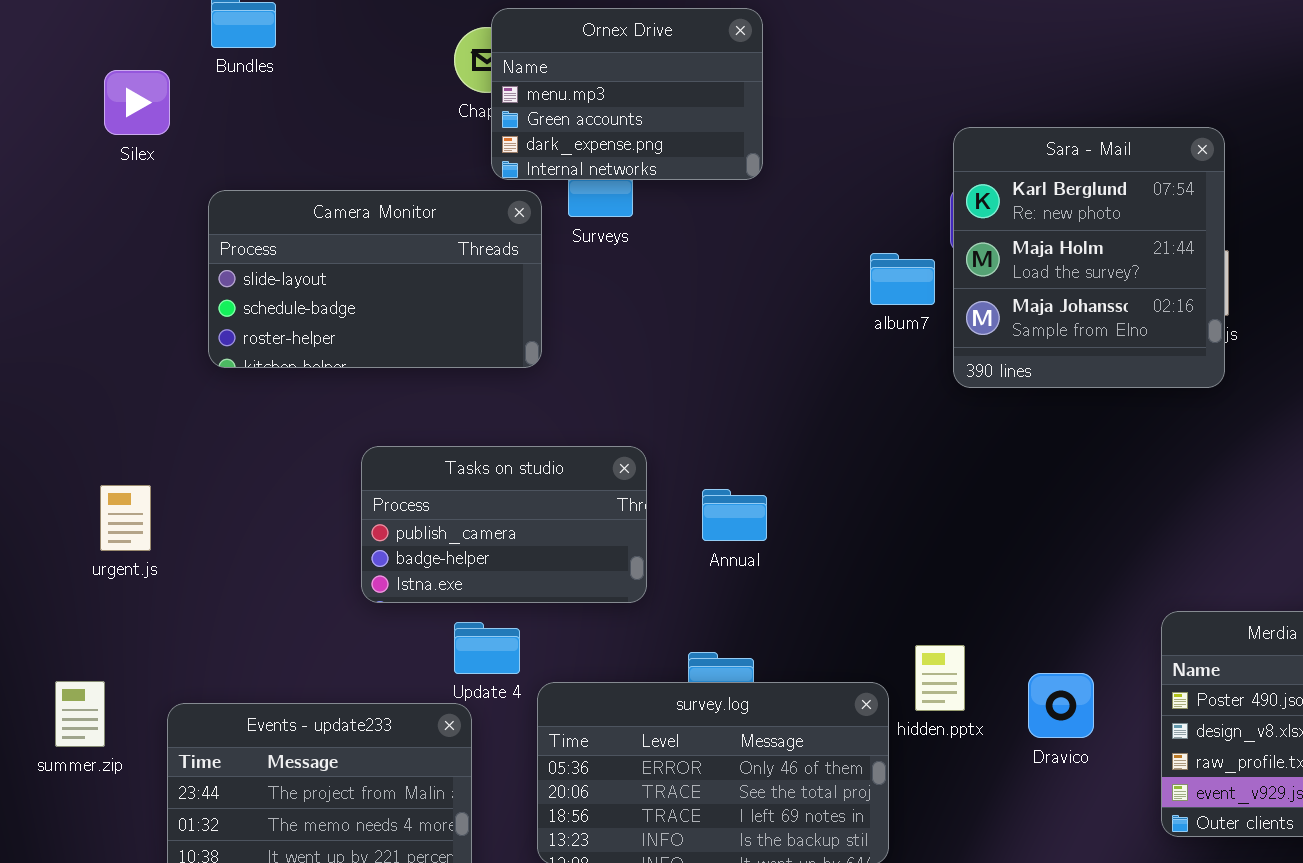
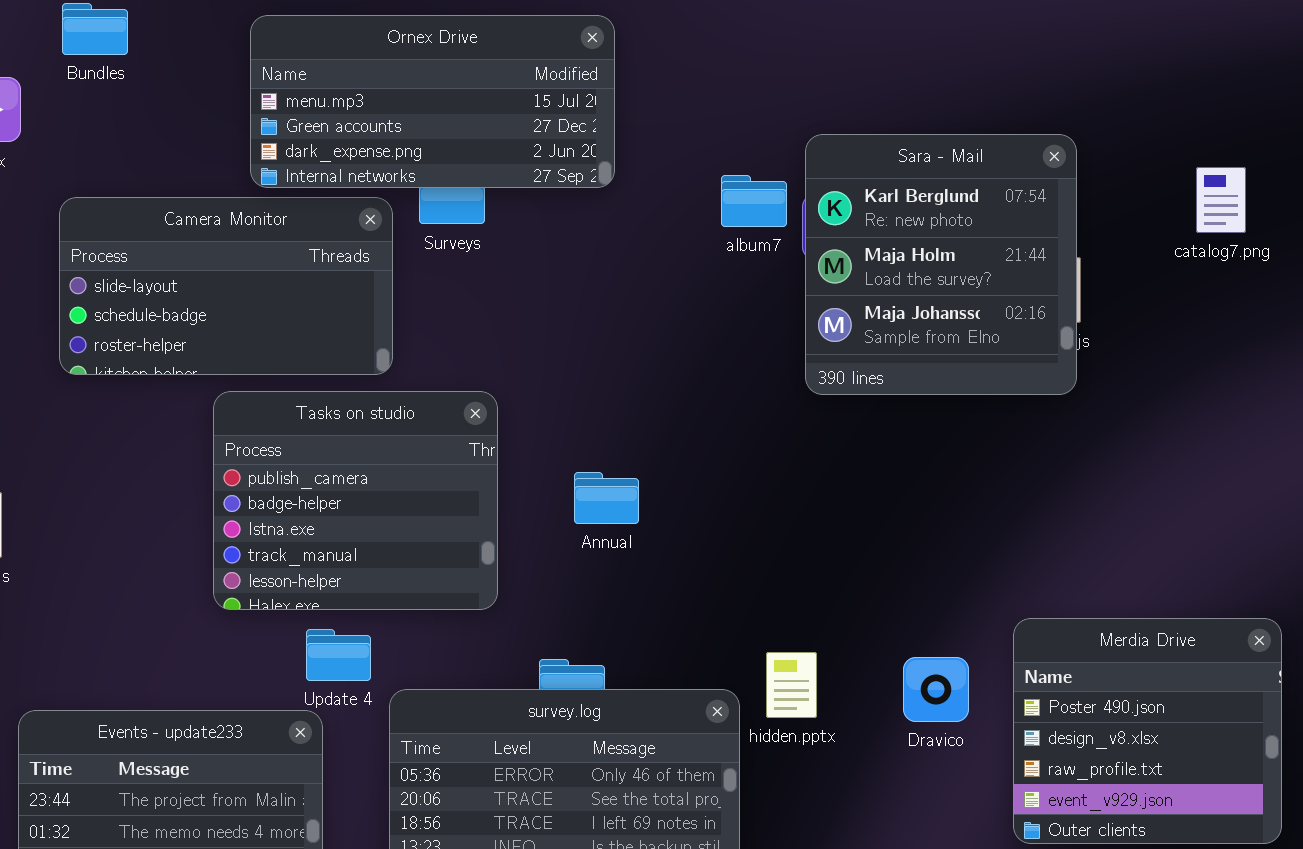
Ornex Drive: [491,8,763,180] -> [250,15,615,188], resized
album7: [870,253,935,305] -> [721,175,787,227], moved
Tasks on studio: [361,446,647,603] -> [213,391,498,610], resized
Annual: [702,489,767,541] -> [574,472,639,524], moved
Dravico: [1028,673,1094,738] -> [903,657,969,722], moved

